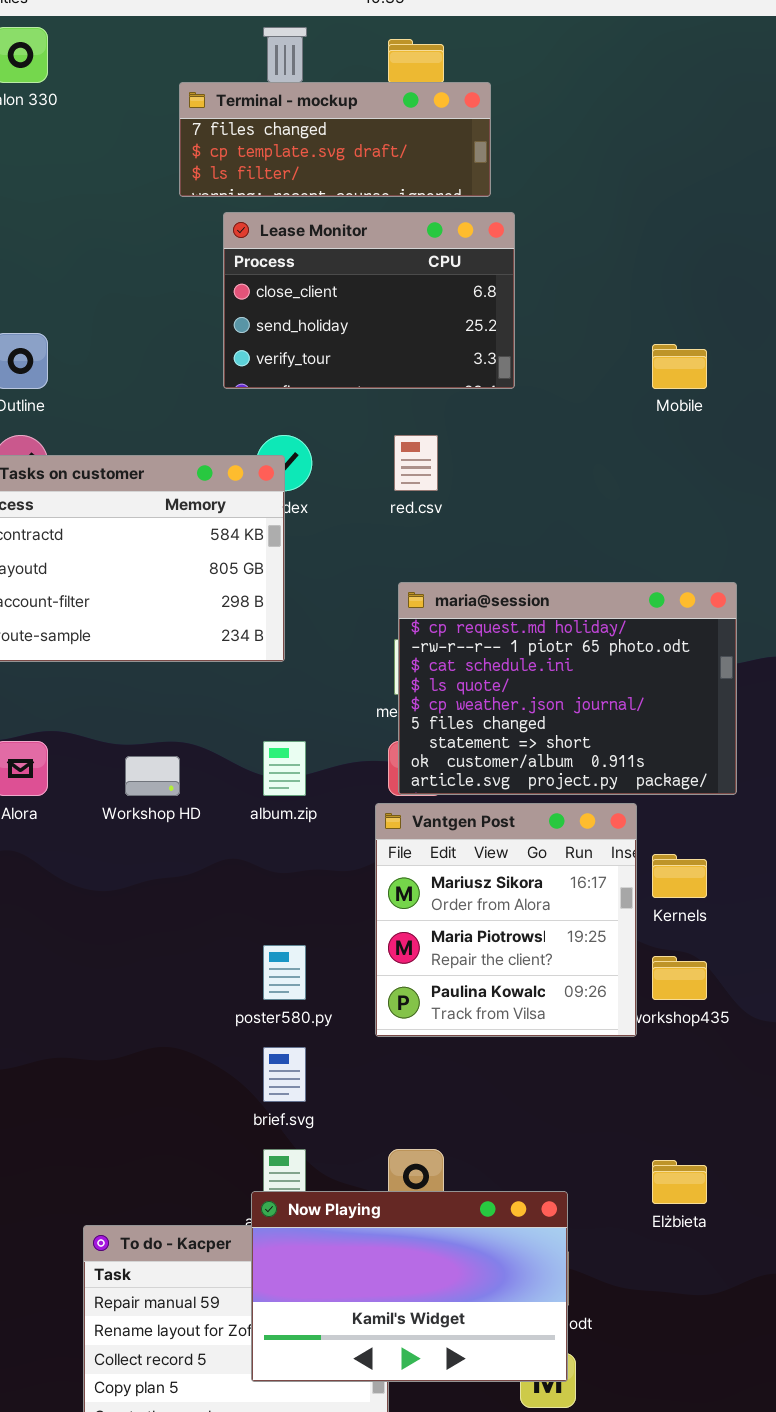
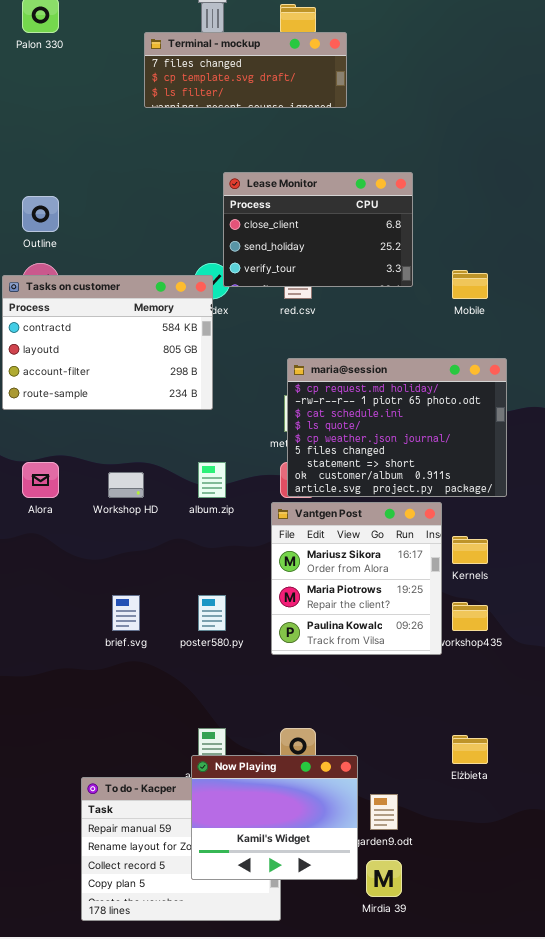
Lease Monitor: [223,212,515,389] -> [223,172,413,287], moved
Mobile: [652,344,707,389] -> [452,270,488,299], moved
brief.svg: [263,1047,306,1102] -> [112,595,140,631], moved
Now Playing: [251,1191,568,1382] -> [191,755,358,880], resized

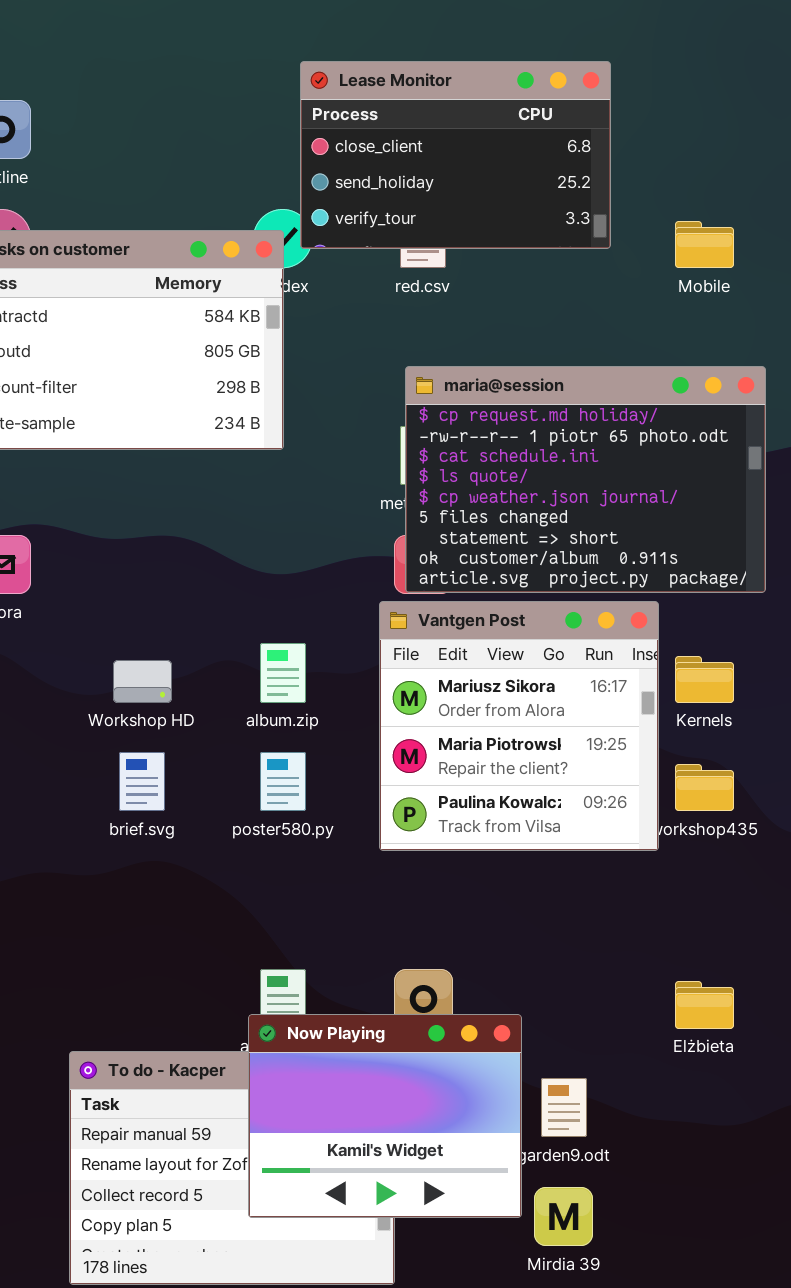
album.zip: [198,462,226,498] -> [260,643,306,703], moved
Workshop HD: [108,472,144,498] -> [113,660,172,703], moved

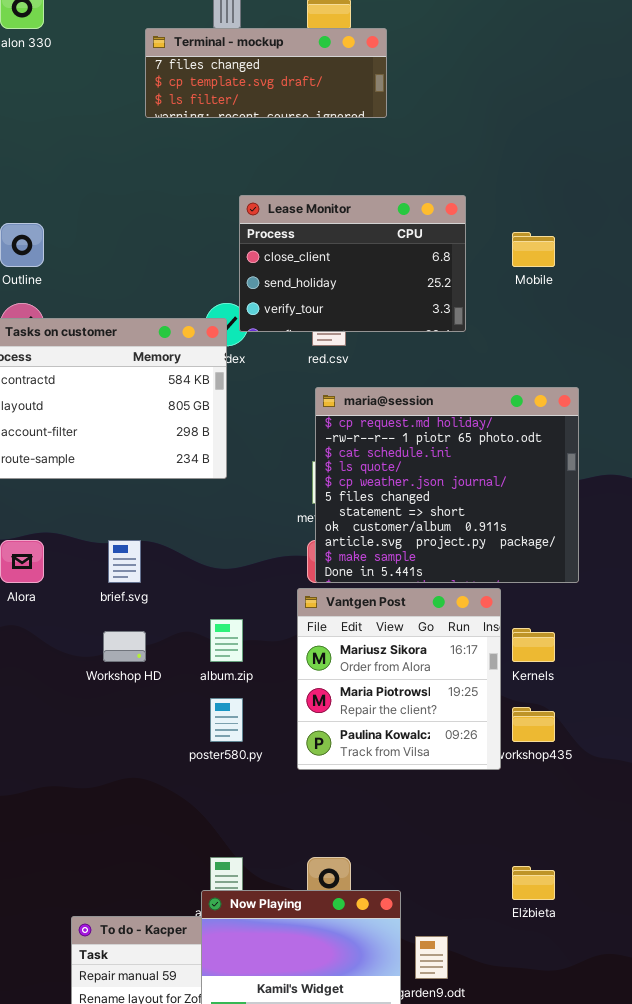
Mobile: [675,221,734,268] -> [512,232,555,267], moved
maria@session: [405,366,766,593] -> [315,387,579,583], resized
brief.svg: [119,752,165,811] -> [108,540,141,583], moved

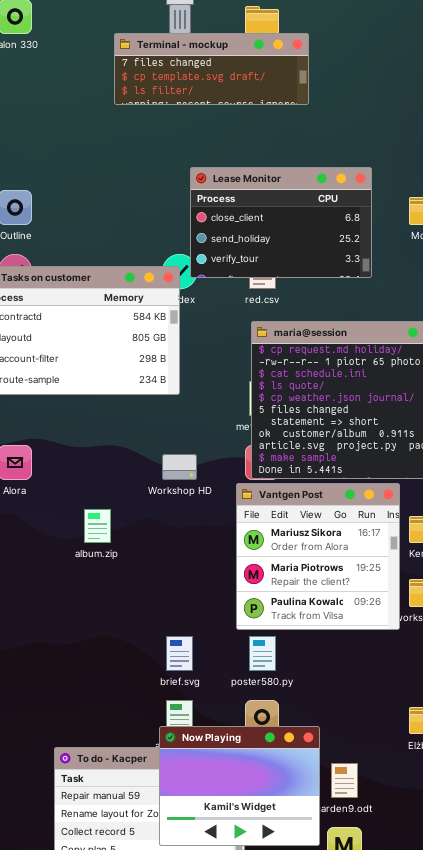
brief.svg: [108,540,141,583] -> [166,636,193,671], moved
album.zip: [210,619,243,662] -> [84,509,111,543], moved
Workshop HD: [103,631,146,662] -> [162,454,197,480], moved
poster580.py: [210,698,243,742] -> [249,636,276,671], moved

